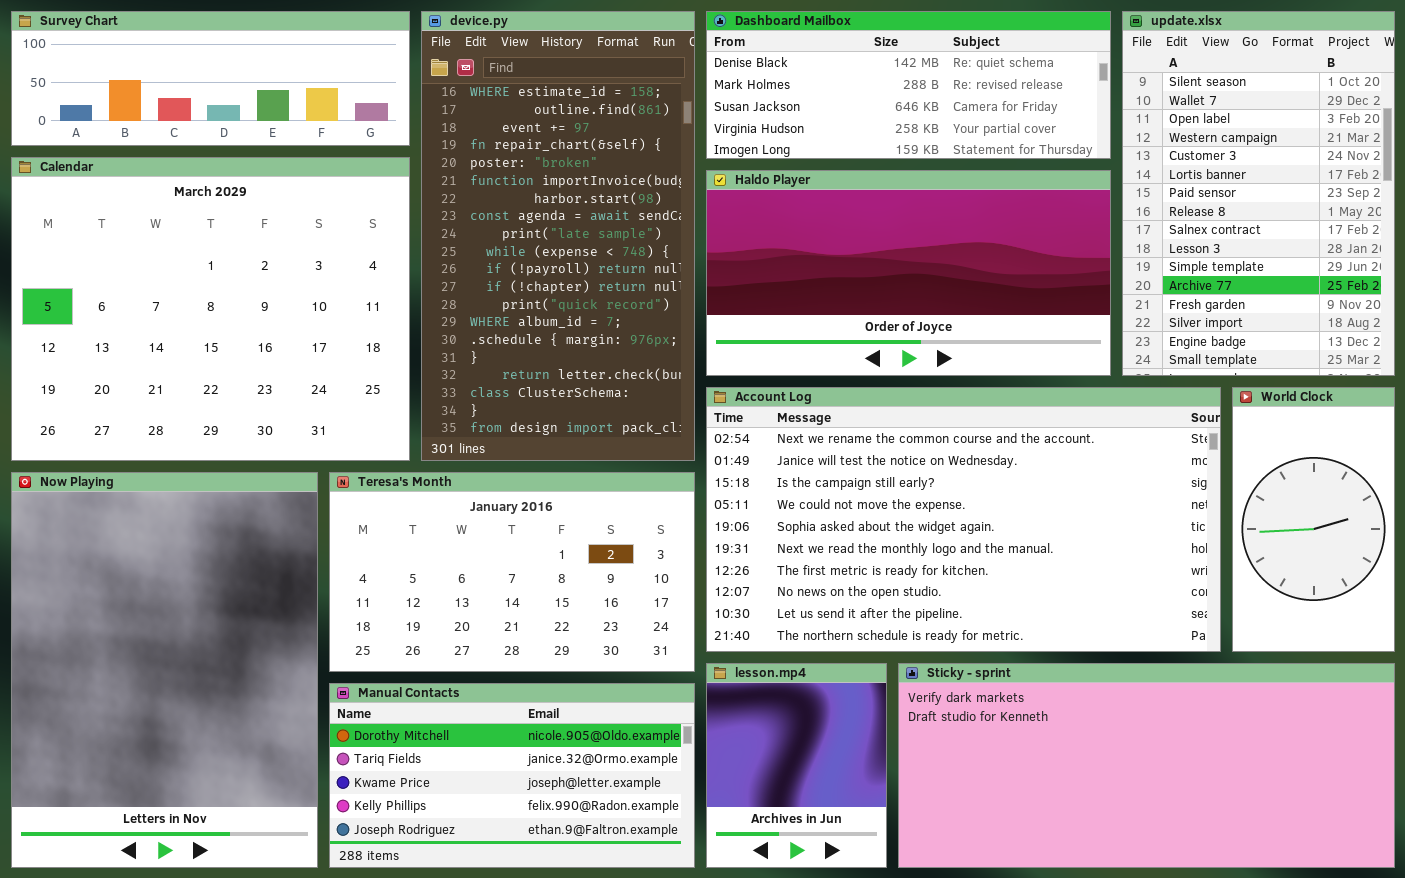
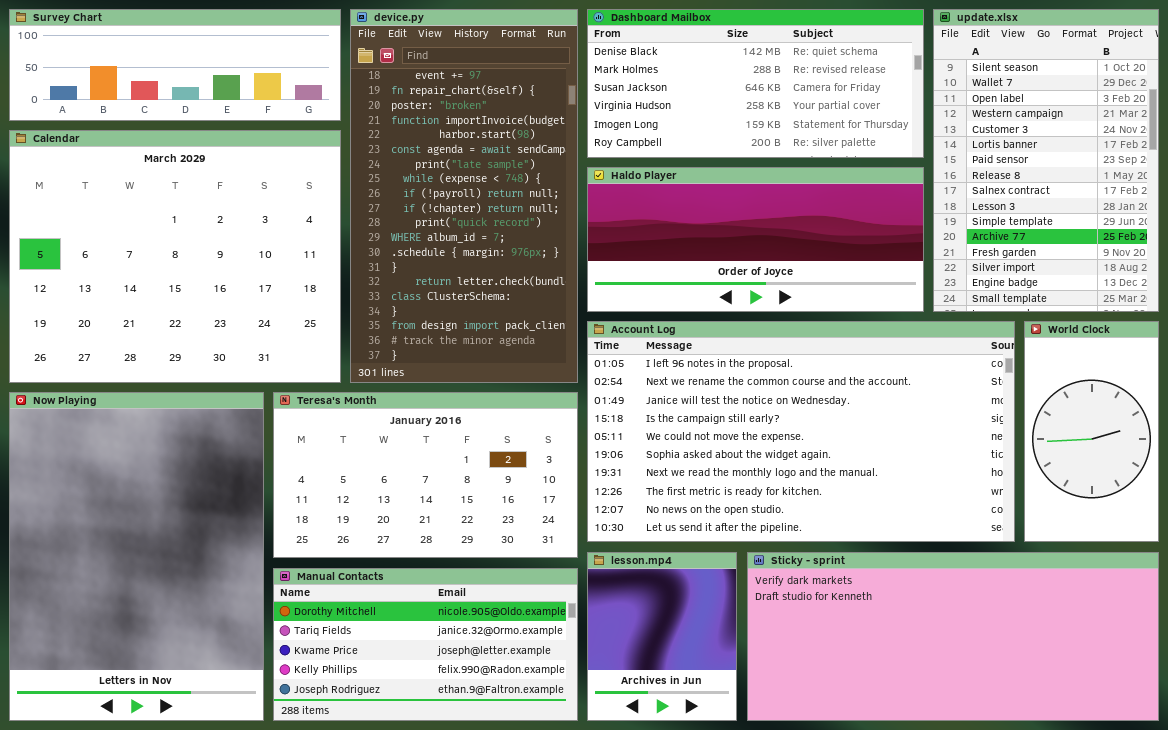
device.py: [421,11,695,461] -> [350,9,578,383], scrolled down 2 rows
Dashboard Mailbox: [706,11,1111,159] -> [587,9,924,158], resized
Haldo Player: [706,170,1111,376] -> [587,167,924,312], resized
Account Log: [706,387,1221,652] -> [587,321,1015,542], scrolled up 1 row

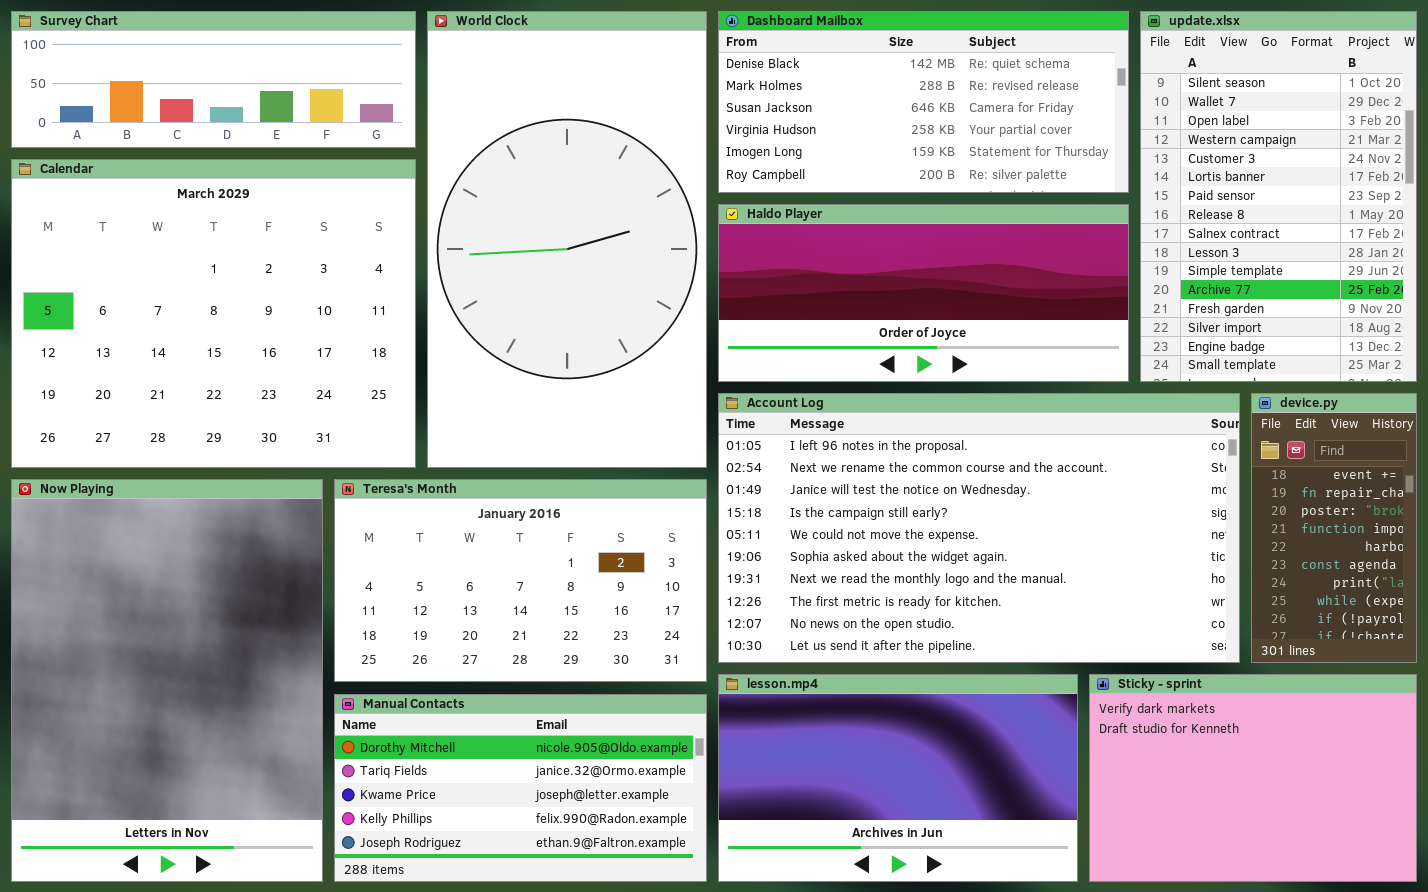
device.py: [350,9,578,383] -> [1251,393,1417,663], moved, resized
World Clock: [1024,321,1159,542] -> [427,11,707,468], moved, resized
lesson.mp4: [587,552,737,721] -> [718,674,1078,882], resized
Sticky - sprint: [747,552,1159,721] -> [1089,674,1417,882], resized

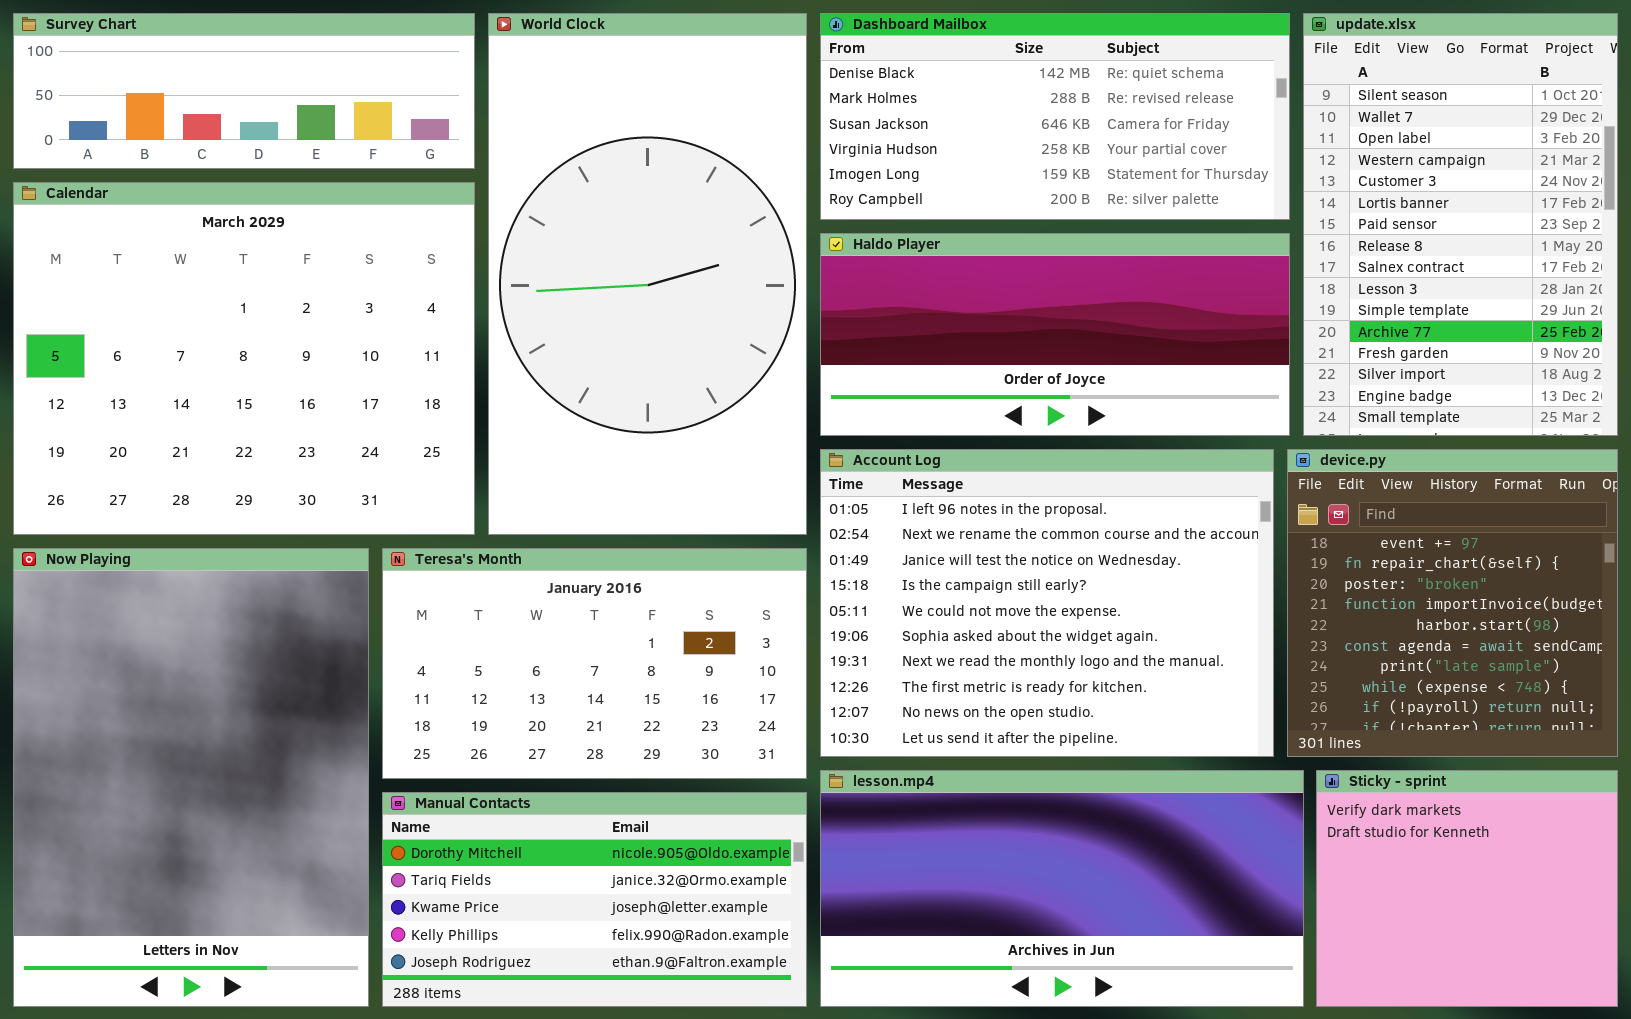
Account Log: [718,393,1240,663] -> [820,449,1274,757], resized
device.py: [1251,393,1417,663] -> [1287,449,1618,757], resized
lesson.mp4: [718,674,1078,882] -> [820,770,1304,1007], resized
Sticky - sprint: [1089,674,1417,882] -> [1316,770,1618,1007], resized

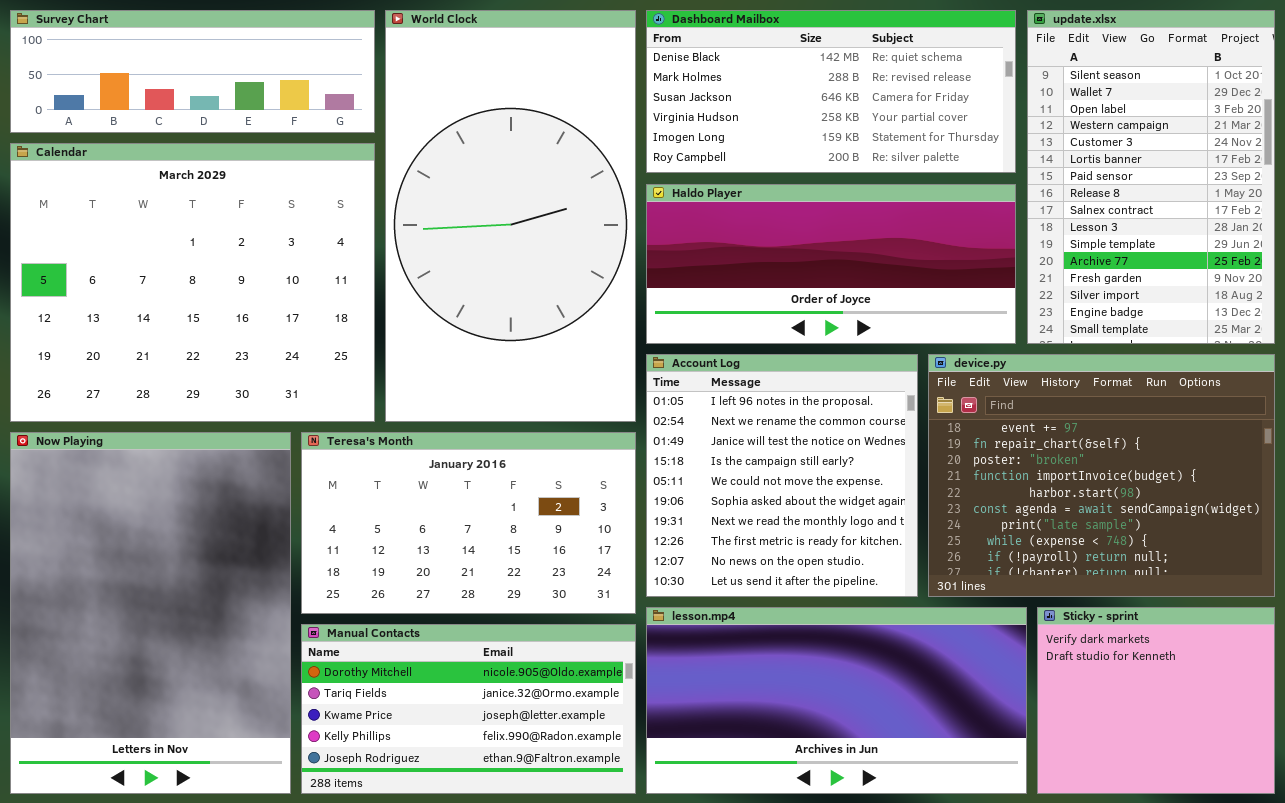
Account Log: [820,449,1274,757] -> [646,354,918,597], resized
device.py: [1287,449,1618,757] -> [928,354,1275,597], resized

